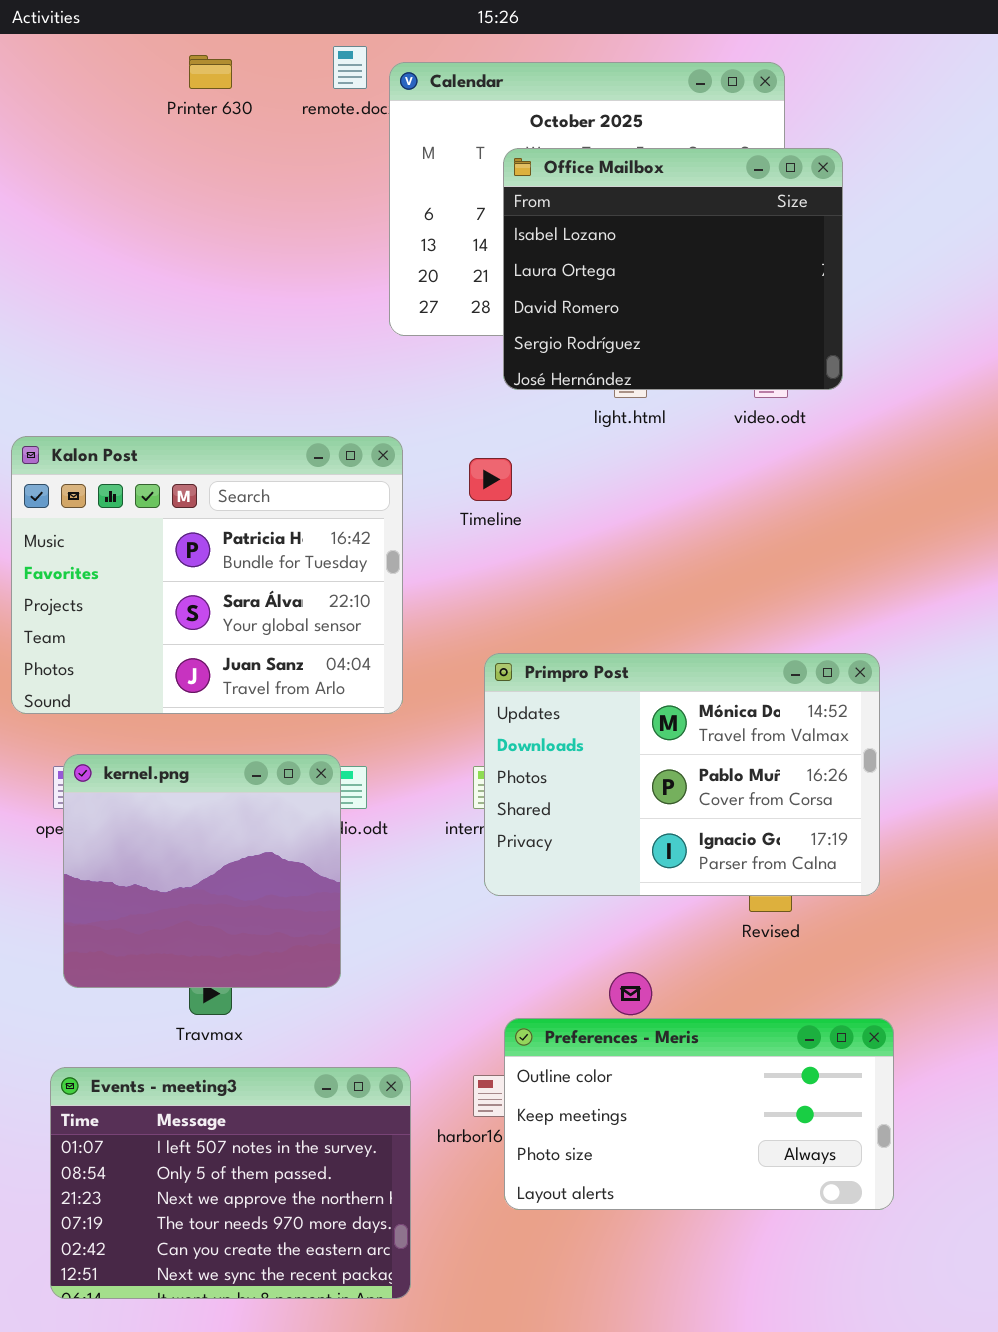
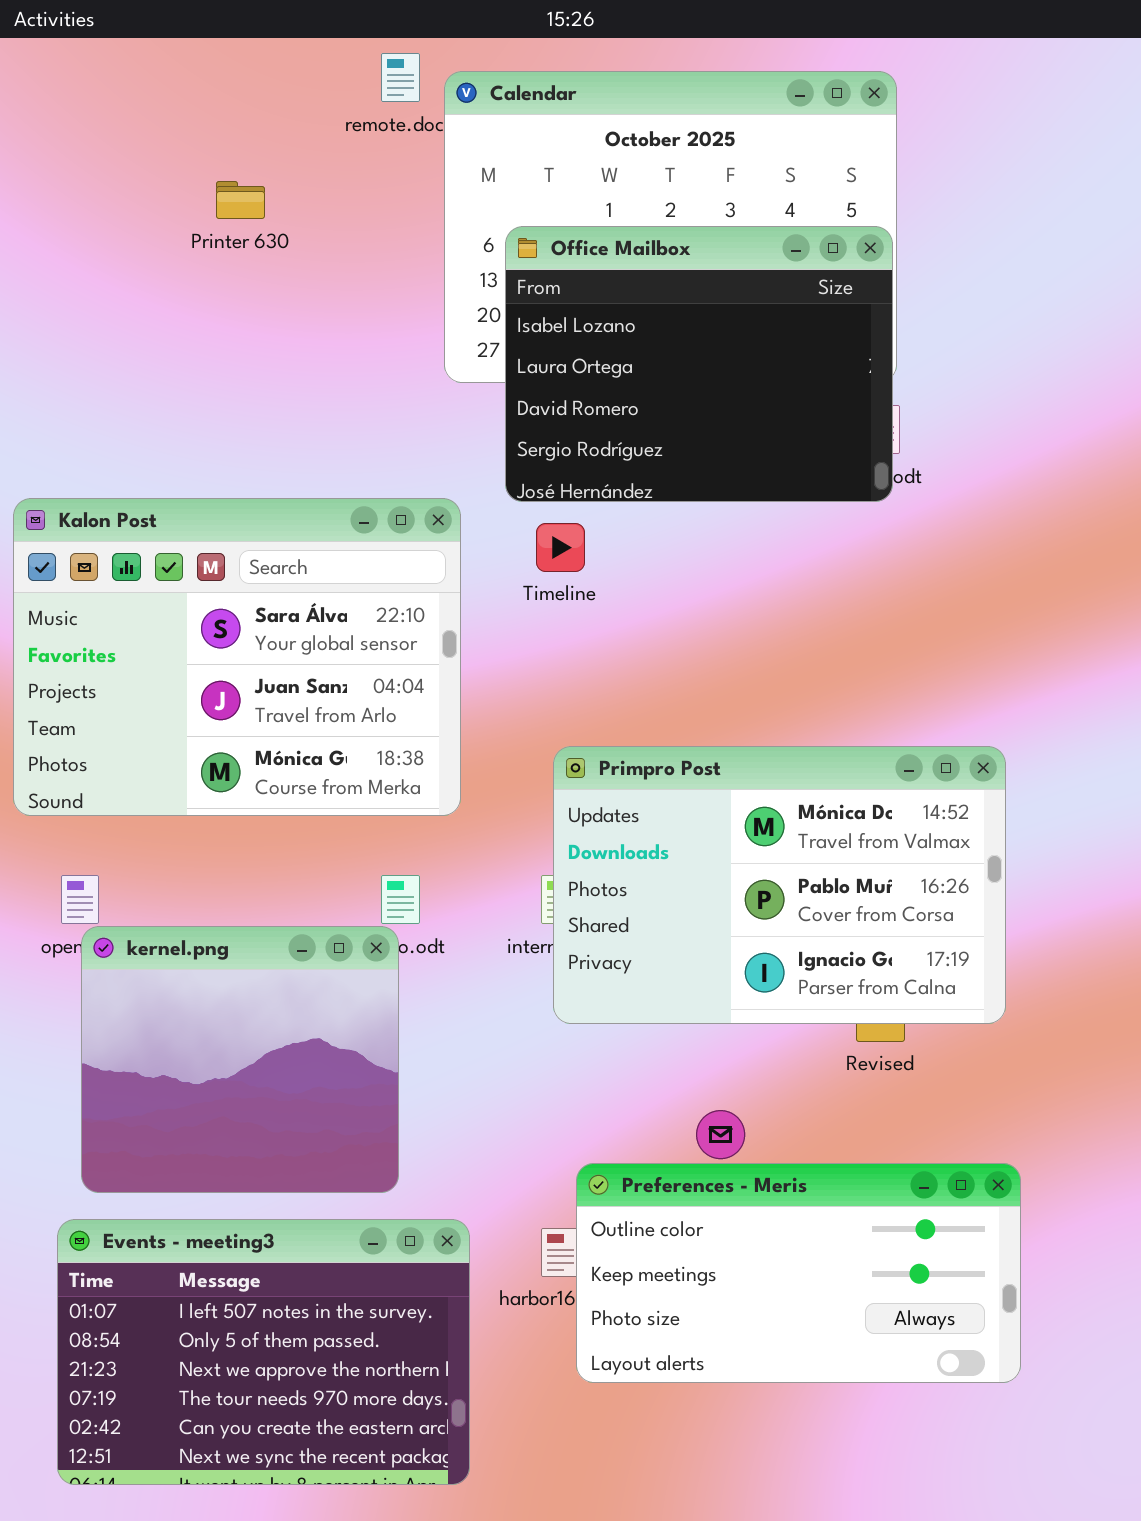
Printer 630: [189,55,232,89] -> [216,181,265,219], moved
Office Mailbox: [503,148,843,390] -> [505,226,893,502], moved
Kalon Post: [11,436,403,714] -> [13,498,461,816], scrolled down 1 row
kernel.png: [63,754,341,988] -> [81,926,399,1193], moved

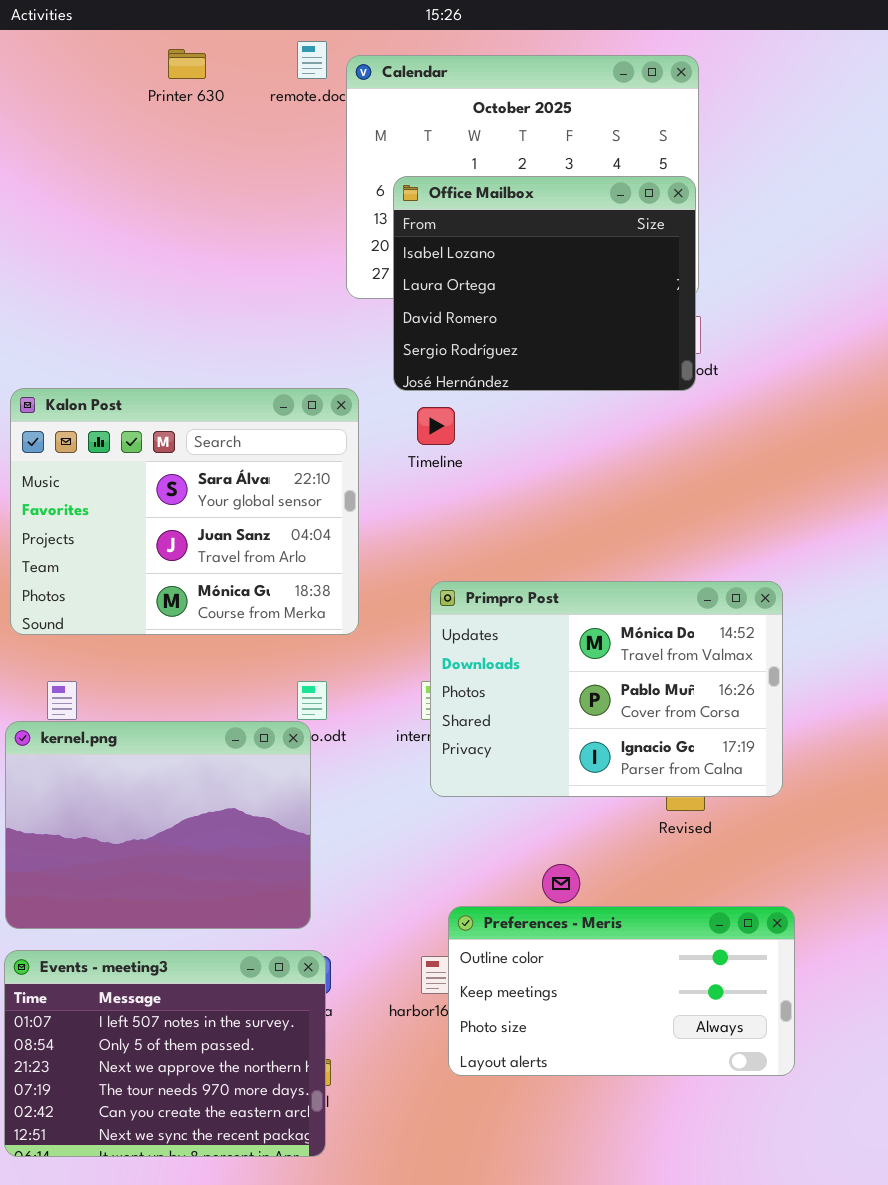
Printer 630: [216,181,265,219] -> [168,49,206,79], moved
kernel.png: [81,926,399,1193] -> [5,721,311,929], resized
Events - meeting3: [57,1219,470,1485] -> [4,950,326,1157], moved

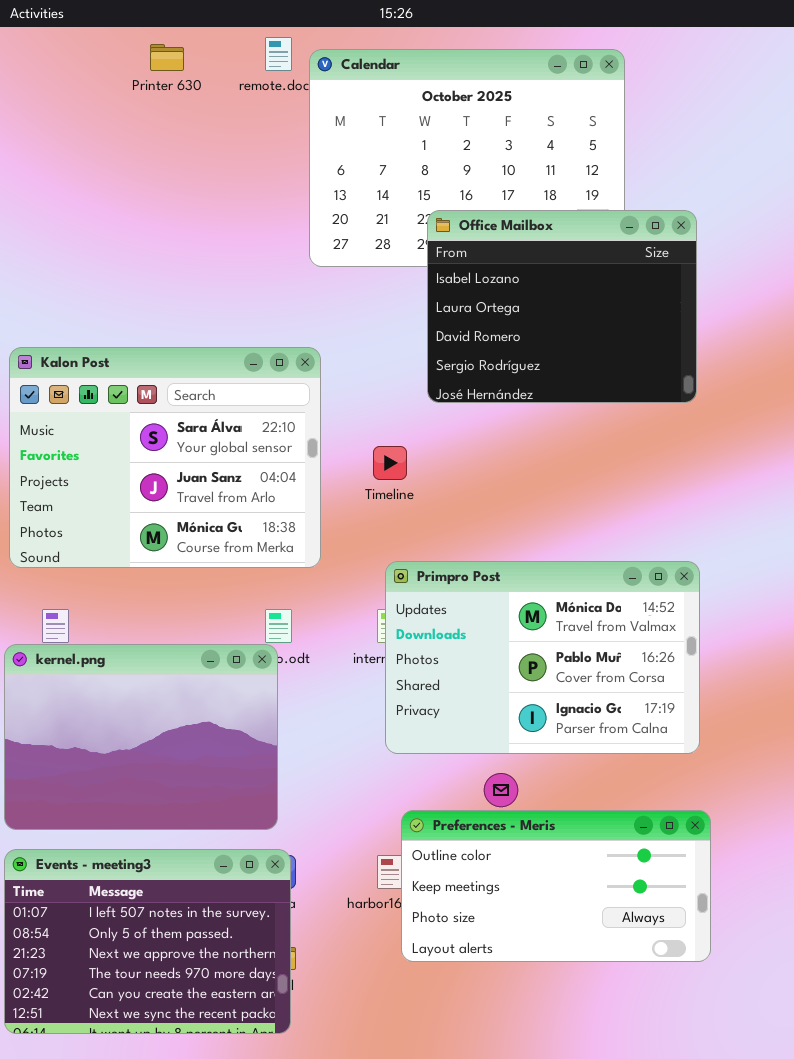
Office Mailbox: [393,176,696,391] -> [427,210,697,403], moved
Timeline: [417,407,455,445] -> [373,446,407,480], moved
Primpro Post: [430,581,783,797] -> [385,561,700,754], moved

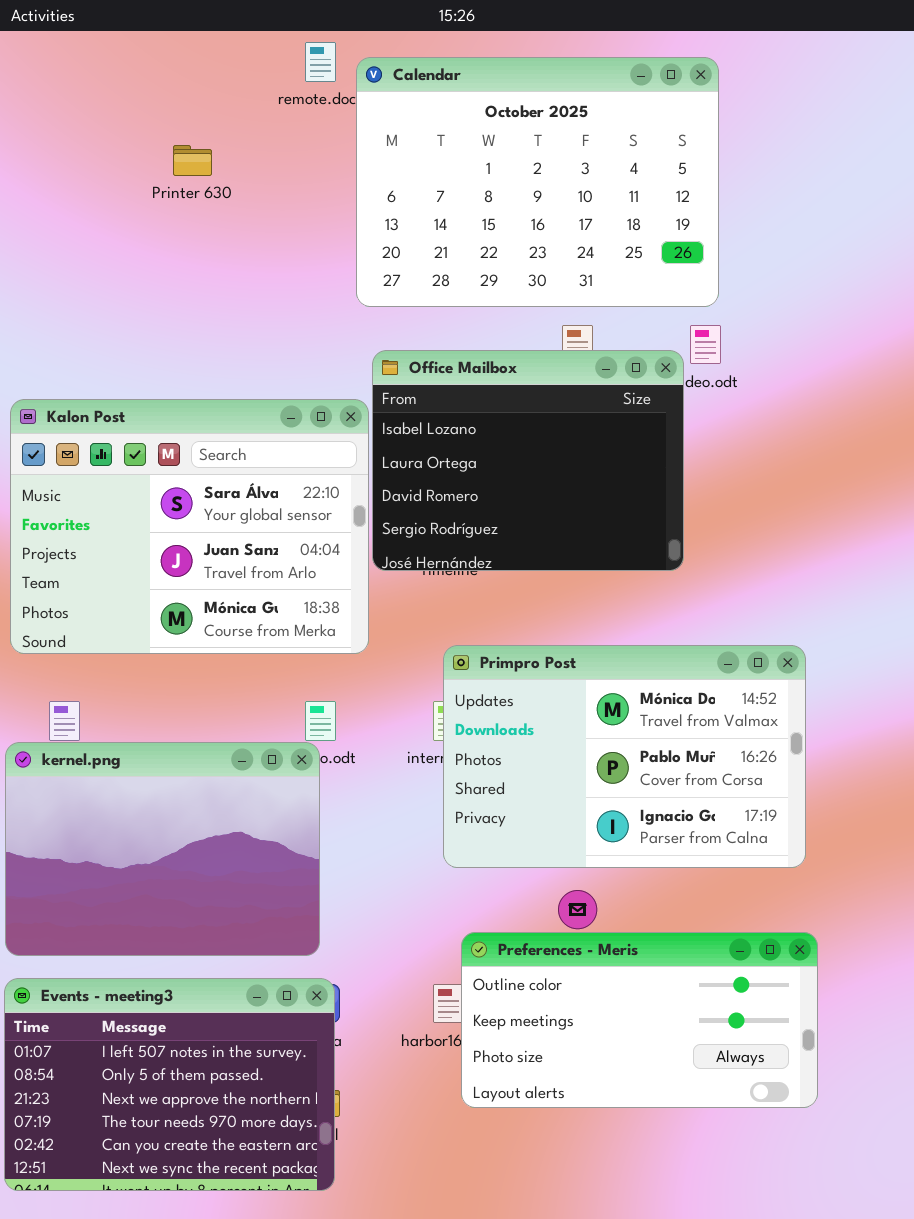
Printer 630: [150,44,184,71] -> [173,145,212,176], moved
Office Mailbox: [427,210,697,403] -> [372,350,684,571], moved

